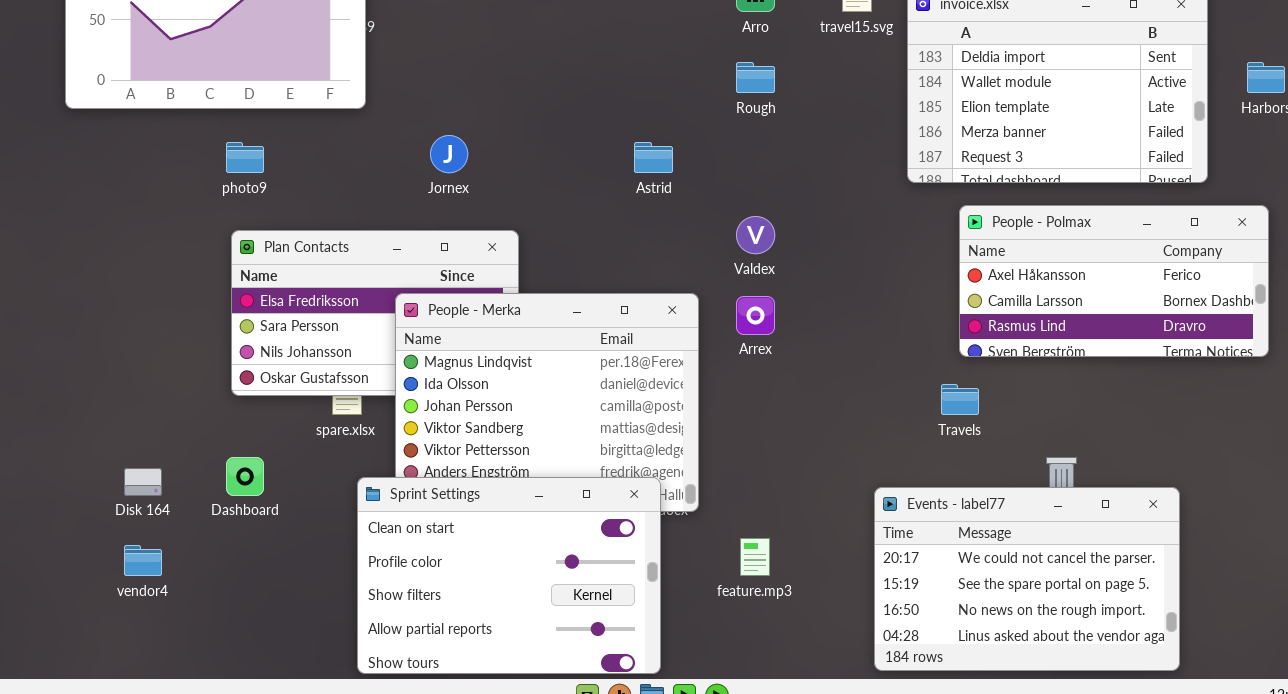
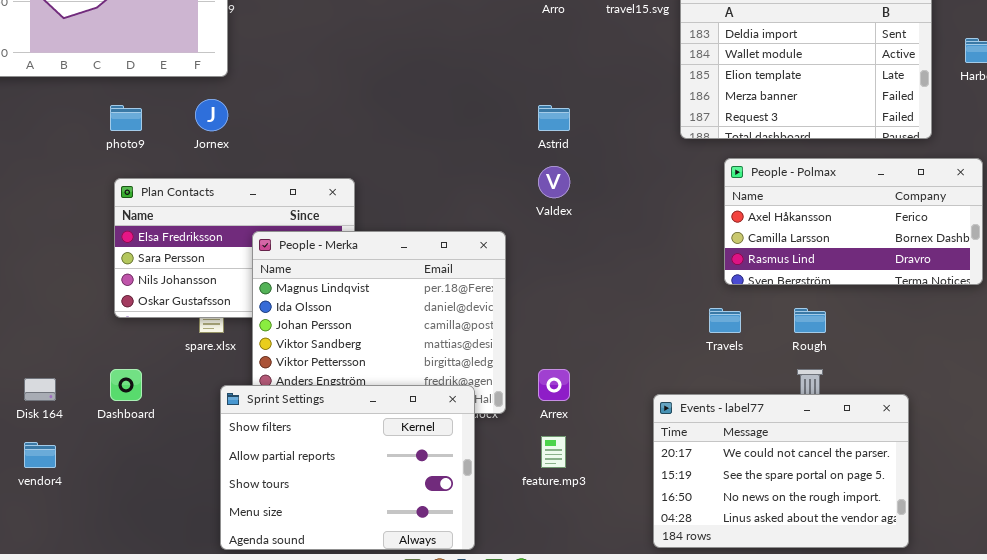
Rough: [736,62,775,93] -> [794,308,826,333], moved
Jornex: [430,135,468,173] -> [195,99,228,131], moved
Astrid: [634,142,673,173] -> [538,105,570,131], moved
Arrex: [736,296,775,335] -> [538,369,570,401], moved
Sprint Settings: [357,477,661,674] -> [220,385,475,550], scrolled down 2 rows

